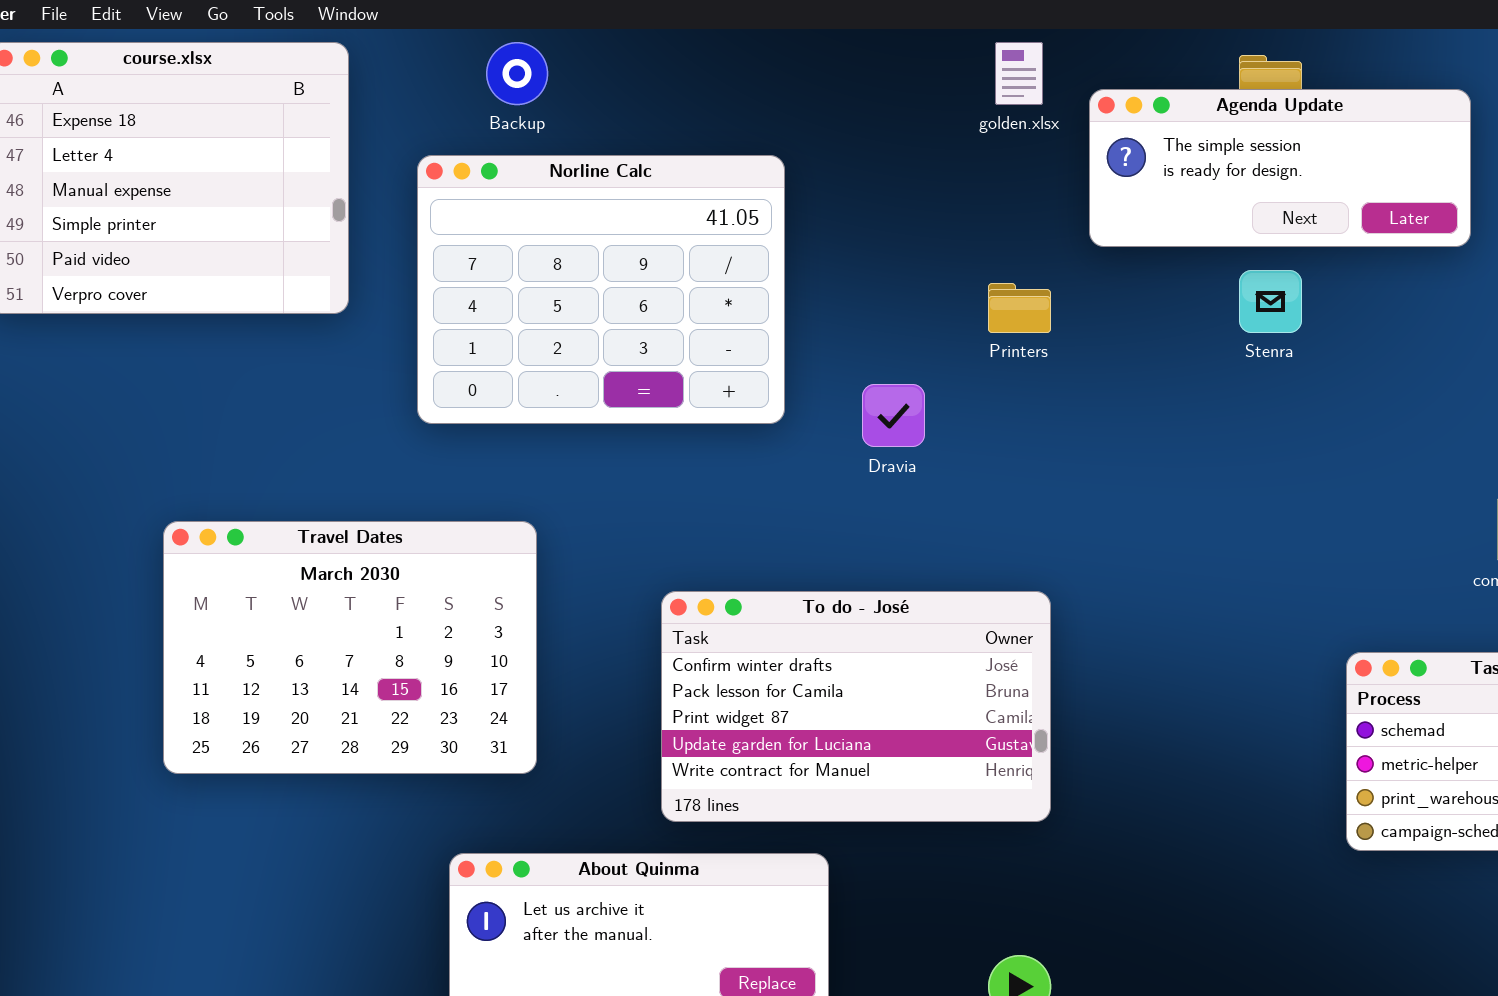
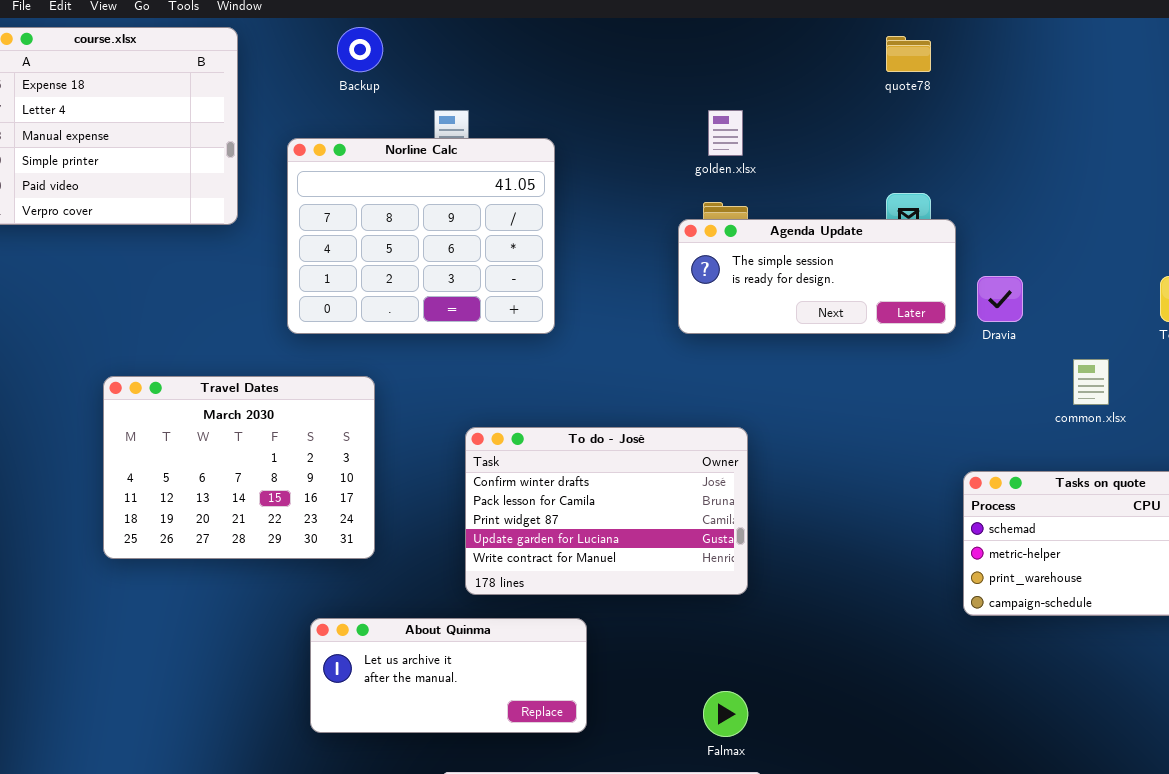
golden.xlsx: [995,42,1043,105] -> [708,110,743,156], moved
Agenda Update: [1089,89,1471,247] -> [678,219,956,334], moved
Norline Calc: [417,155,785,424] -> [287,138,555,334], moved
Dravia: [862,384,925,447] -> [977,276,1023,322], moved

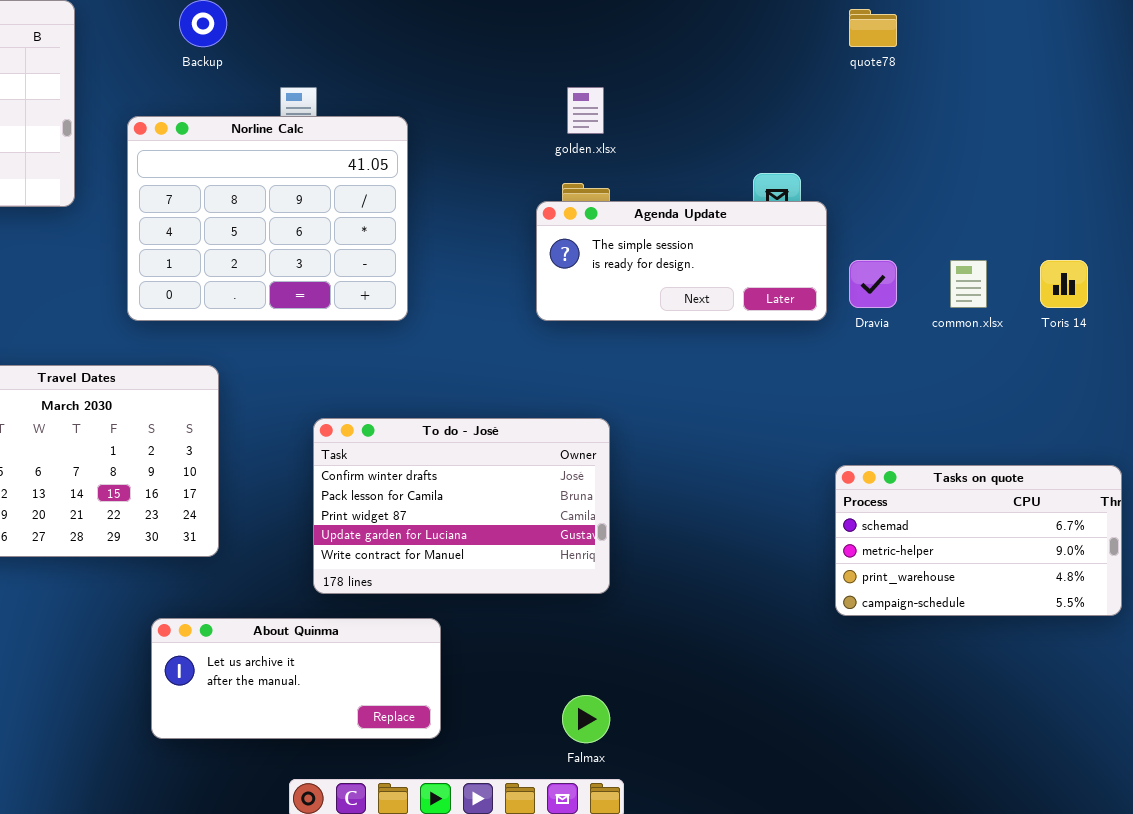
quote78: [886,36,931,72] -> [849,9,897,47], moved
common.xlsx: [1073,359,1109,405] -> [950,260,987,308], moved

